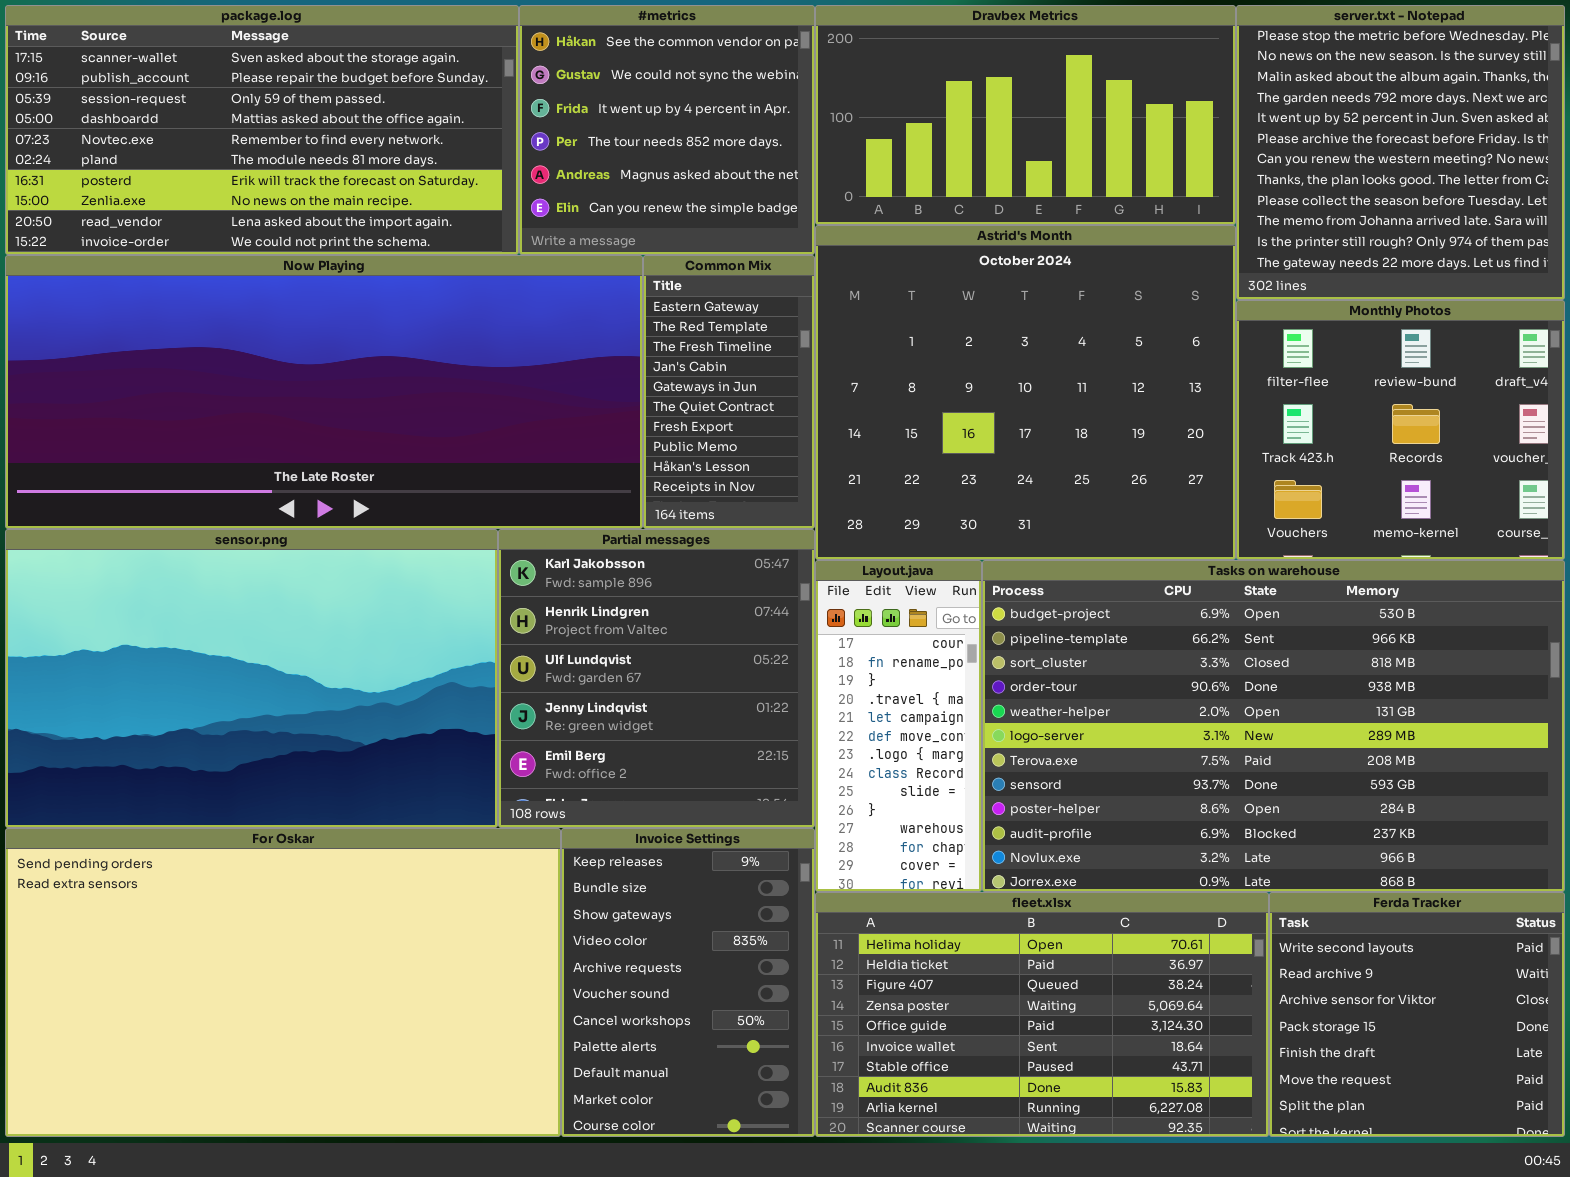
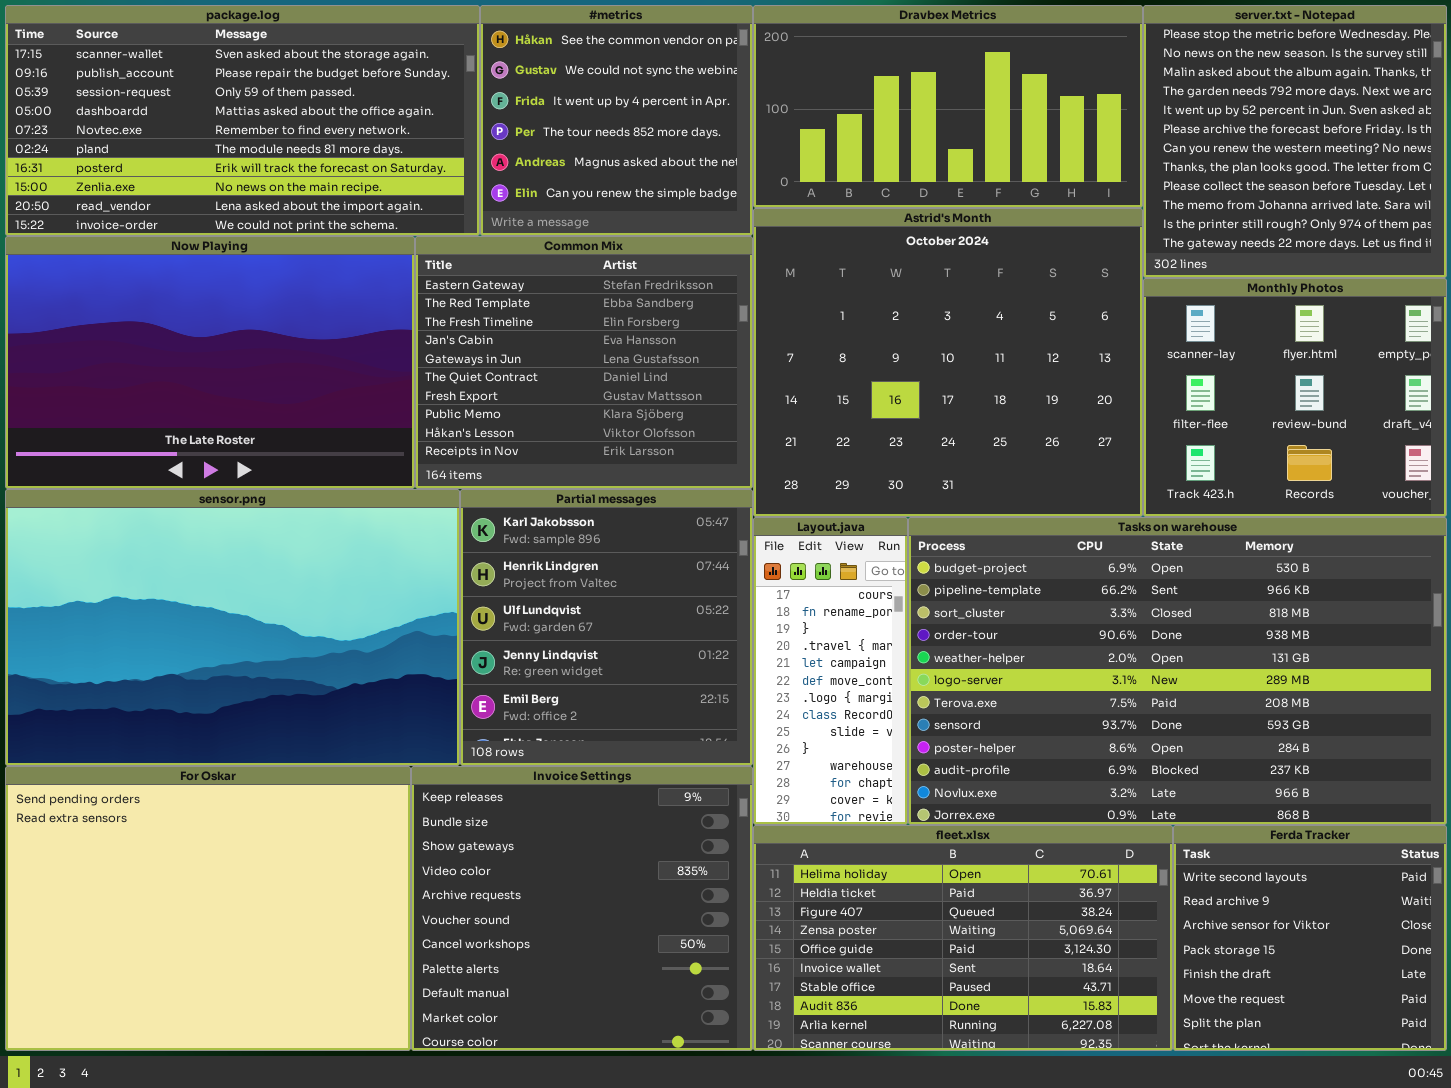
Now Playing: [5,255,643,529] -> [5,236,415,489], resized
Common Mix: [643,255,815,529] -> [415,236,753,489], resized
Monthly Photos: [1236,300,1565,560] -> [1143,278,1447,517], scrolled up 1 row
For Oskar: [5,828,561,1137] -> [5,766,411,1051], resized
Invoice Settings: [561,828,815,1137] -> [411,766,753,1051], resized

